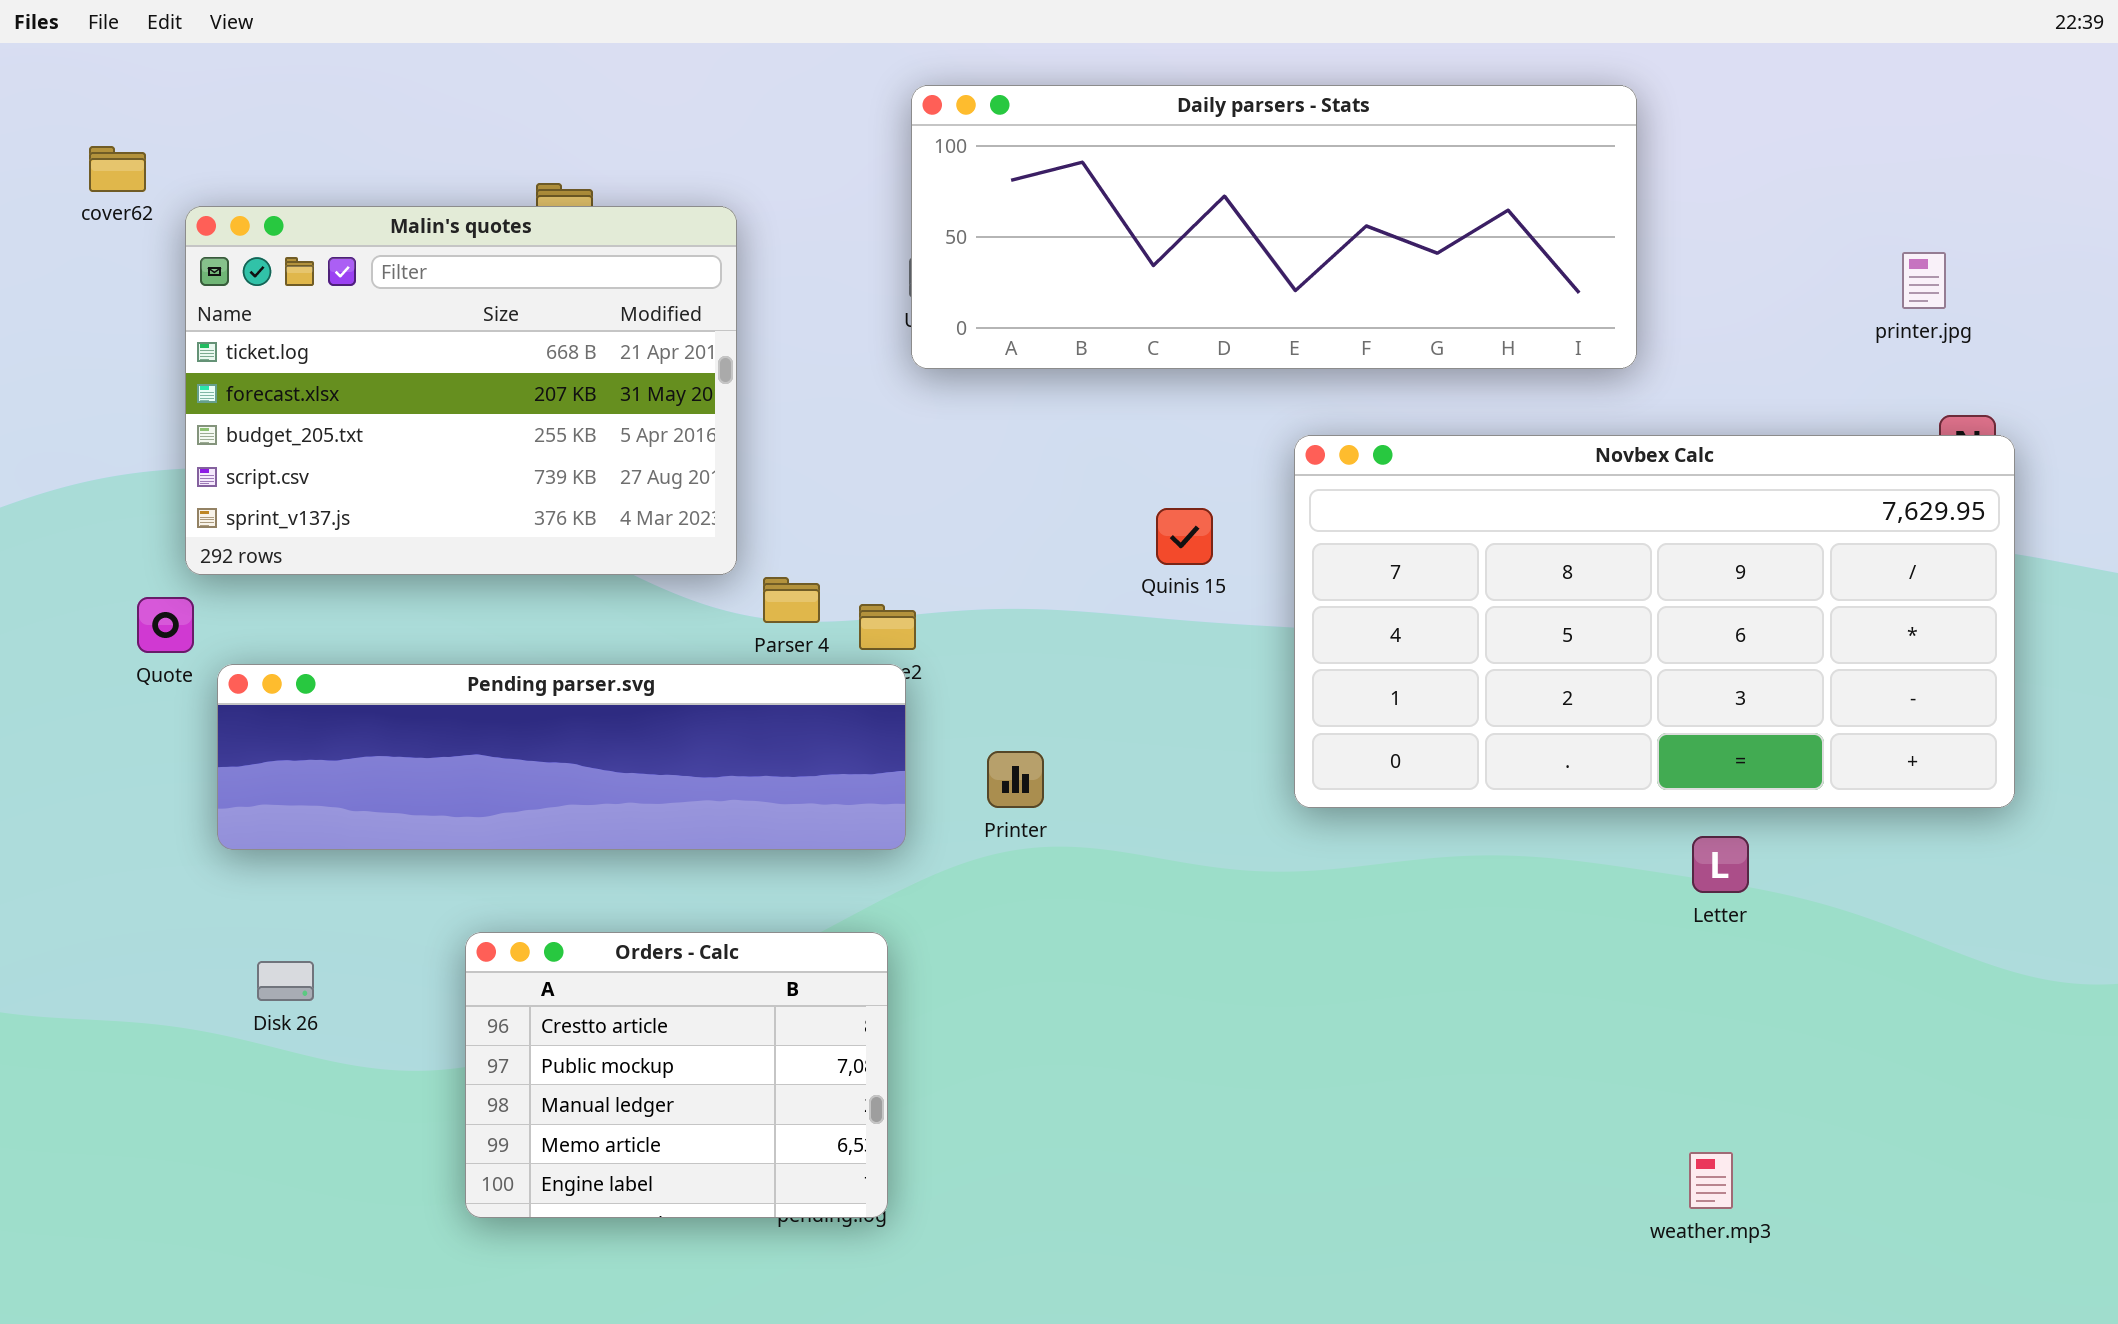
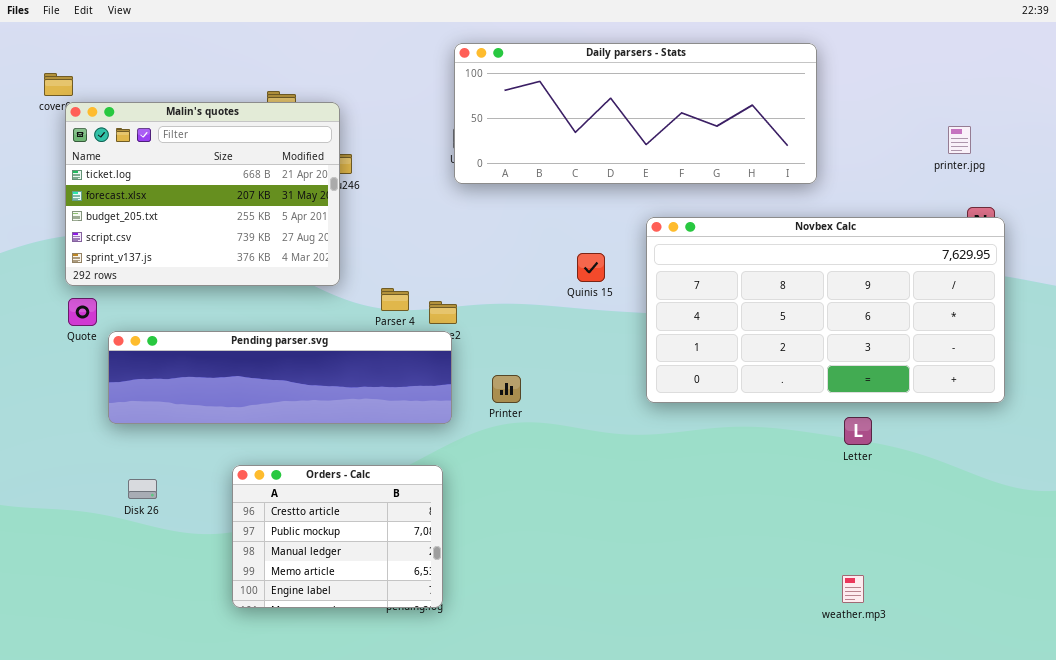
Malin's quotes: [185,206,737,575] -> [65,102,340,286], moved

